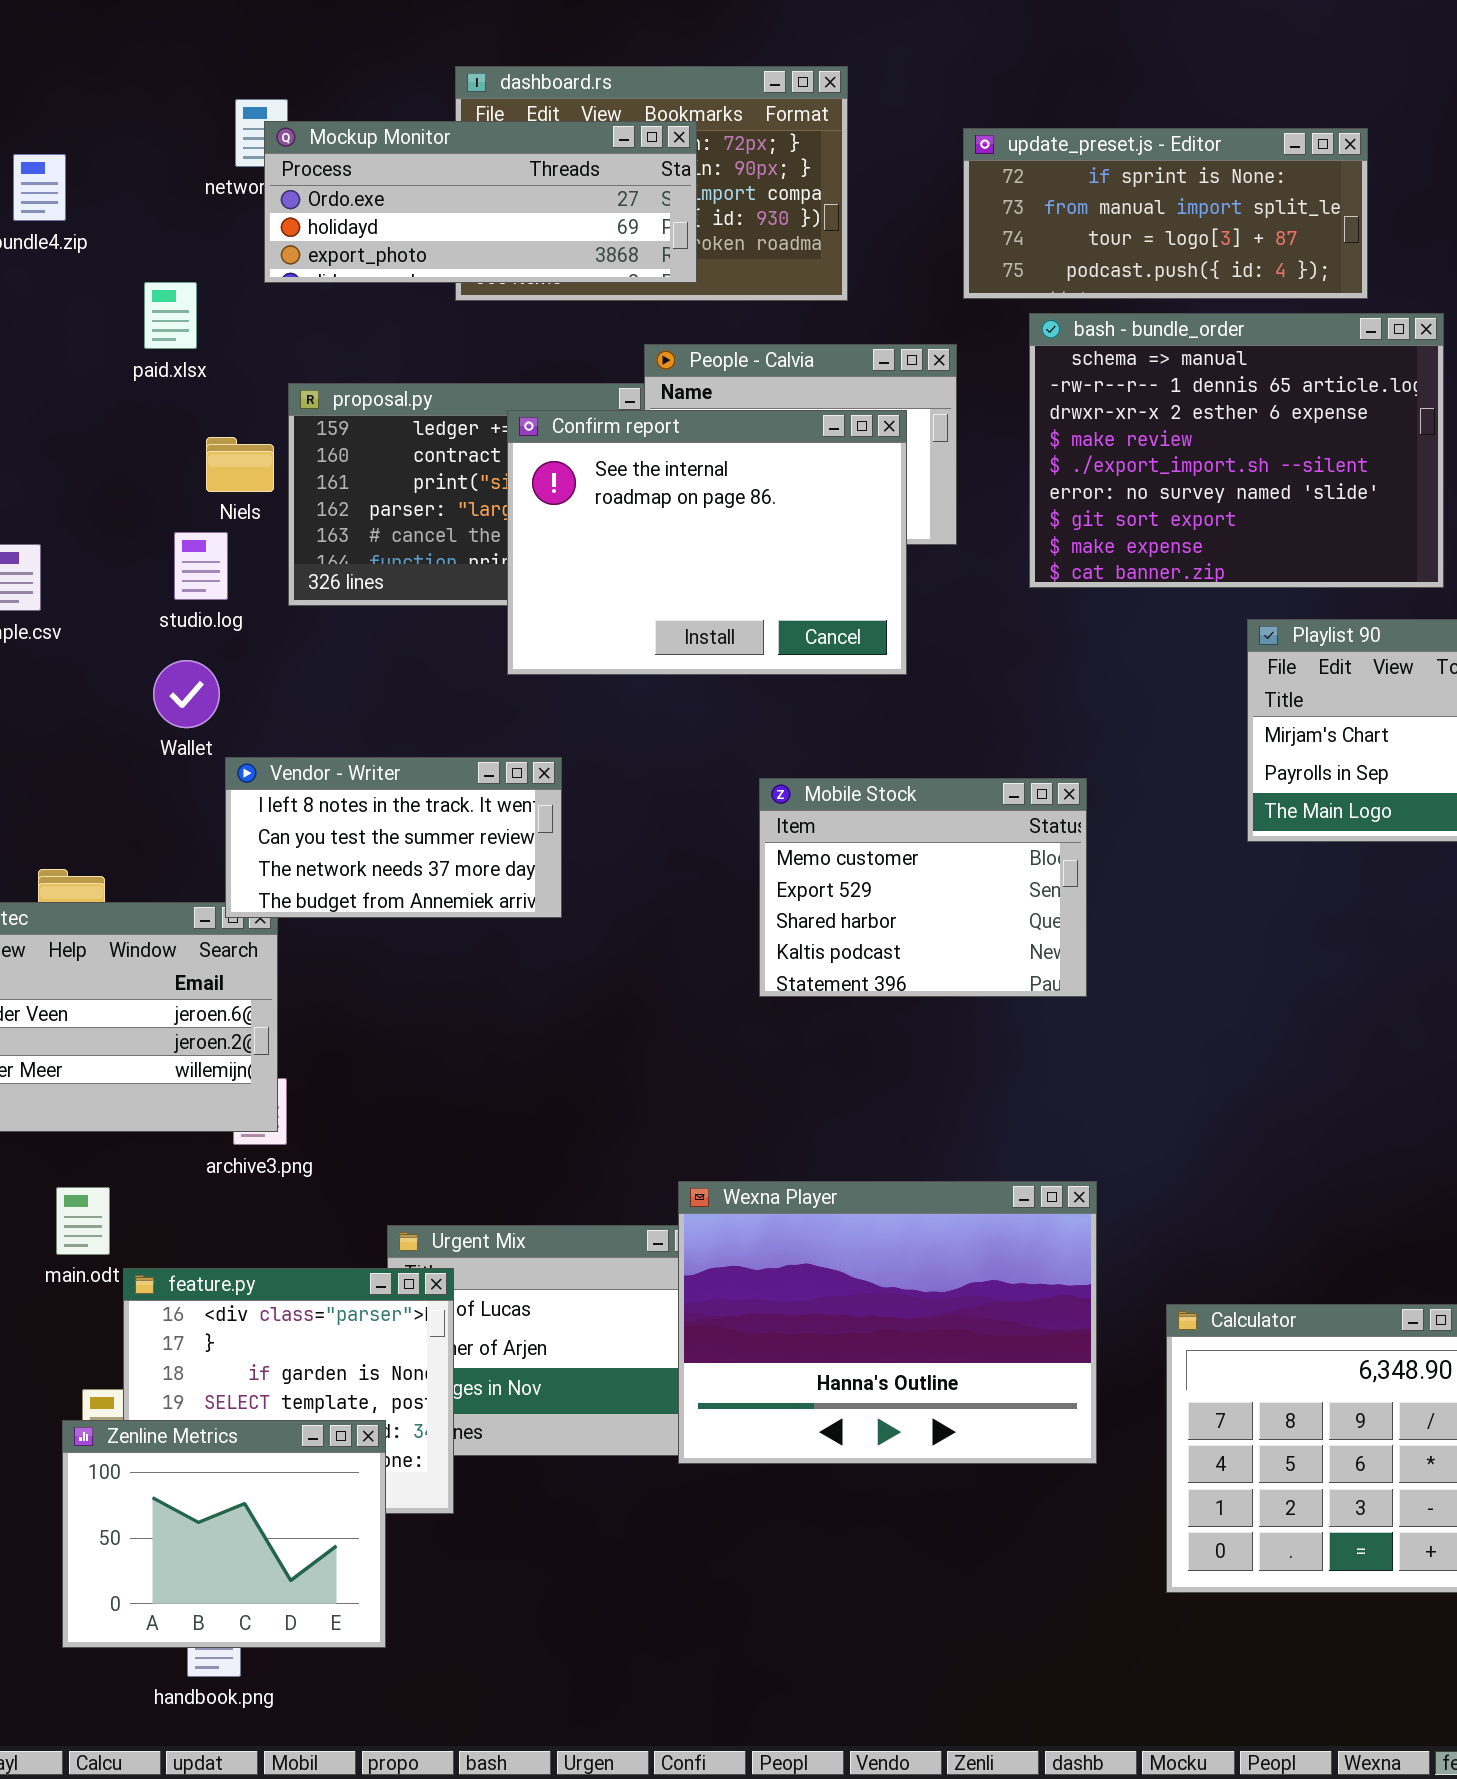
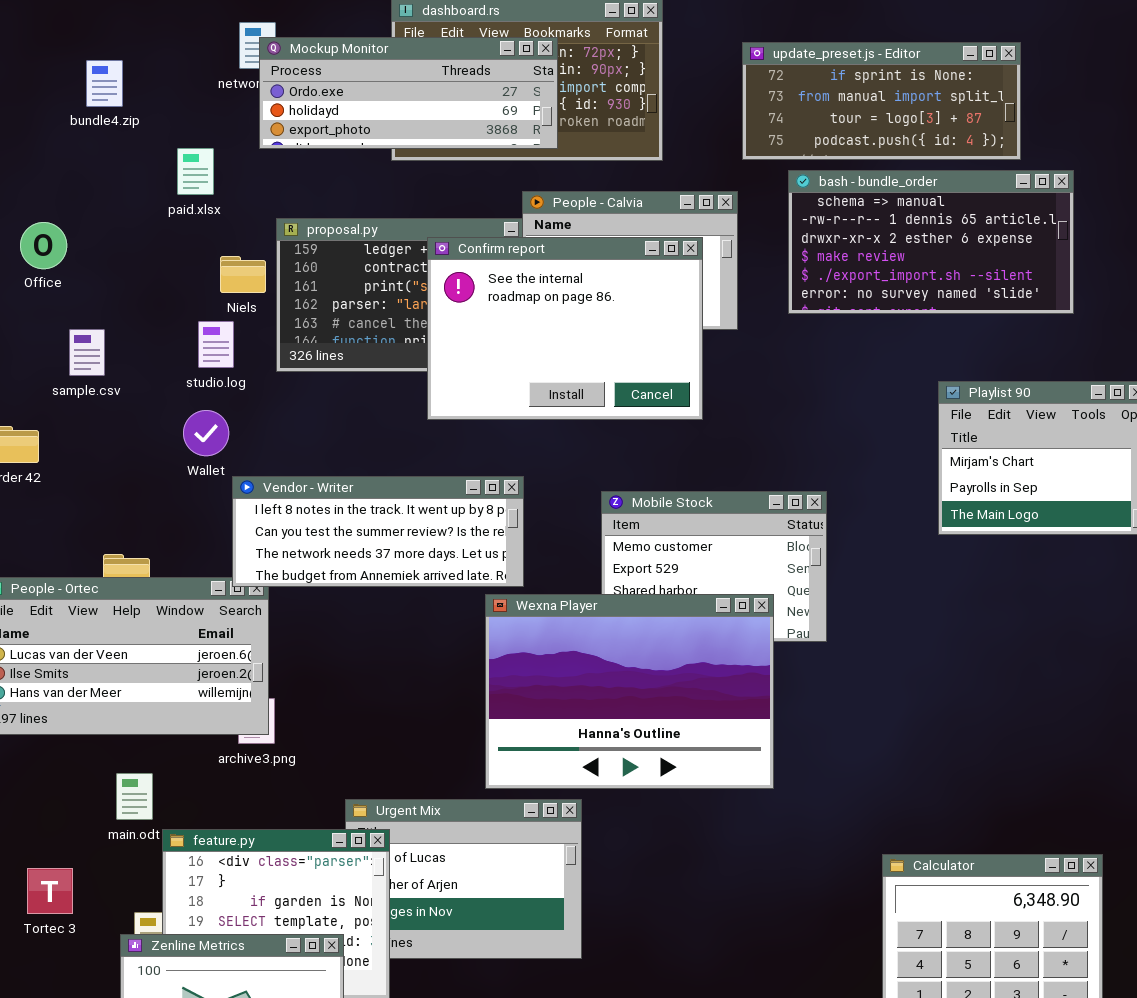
bash - bundle_order: [1029,313,1444,588] -> [788,170,1074,314], resized
Vendor - Writer: [225,757,562,918] -> [232,476,524,587], resized
Wexna Player: [678,1181,1097,1464] -> [485,594,774,789], moved

